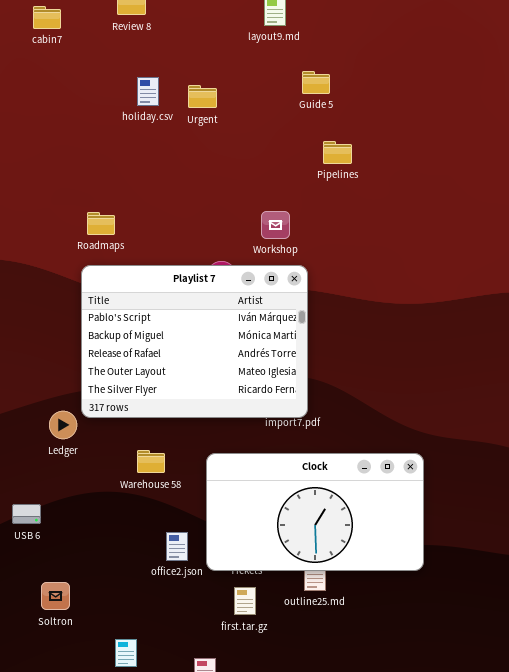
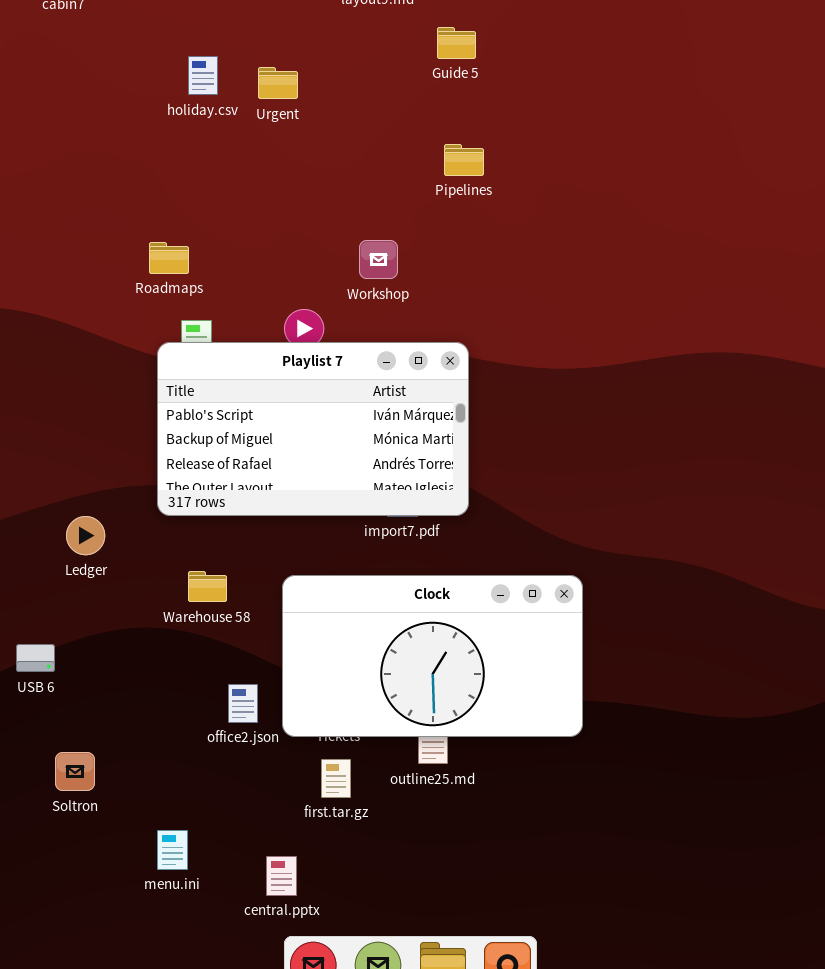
Guide 5: [302,71,330,94] -> [437,27,476,59], moved
Roadmaps: [87,212,115,235] -> [149,242,189,274], moved
Playlist 7: [81,265,308,418] -> [157,342,469,516], moved, resized

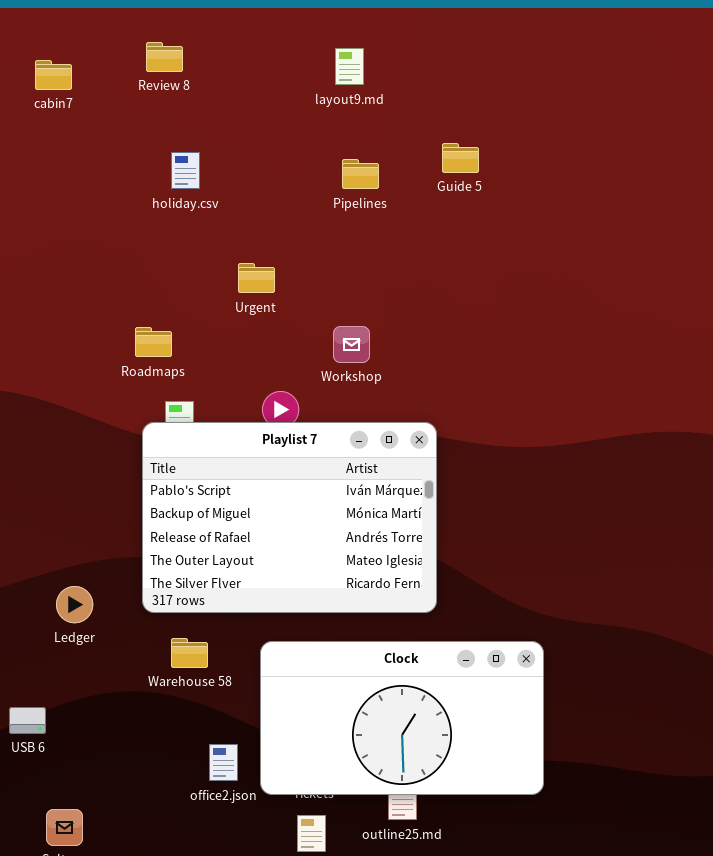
Guide 5: [437,27,476,59] -> [442,143,479,173], moved
Urgent: [258,67,298,99] -> [238,263,275,293], moved
Pipelines: [444,144,484,176] -> [342,159,379,189], moved
Playlist 7: [157,342,469,516] -> [142,422,437,613], resized

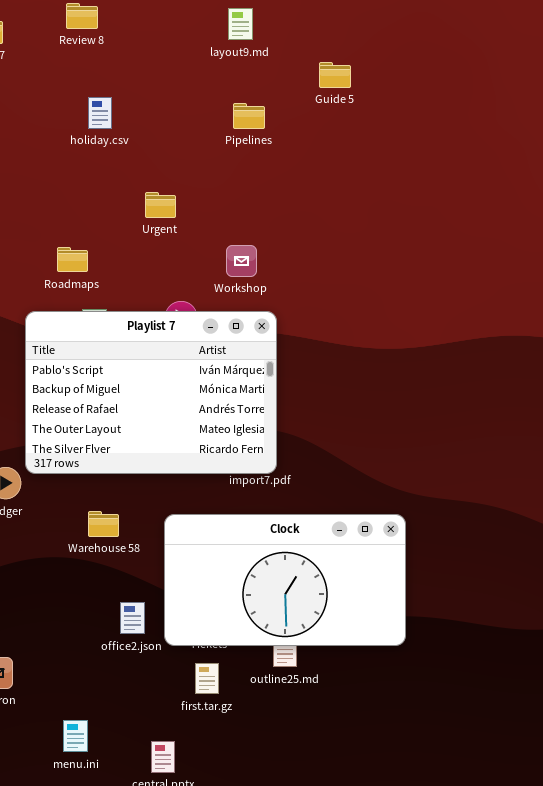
Guide 5: [442,143,479,173] -> [319,62,351,88], moved
Playlist 7: [142,422,437,613] -> [25,311,277,474], moved

